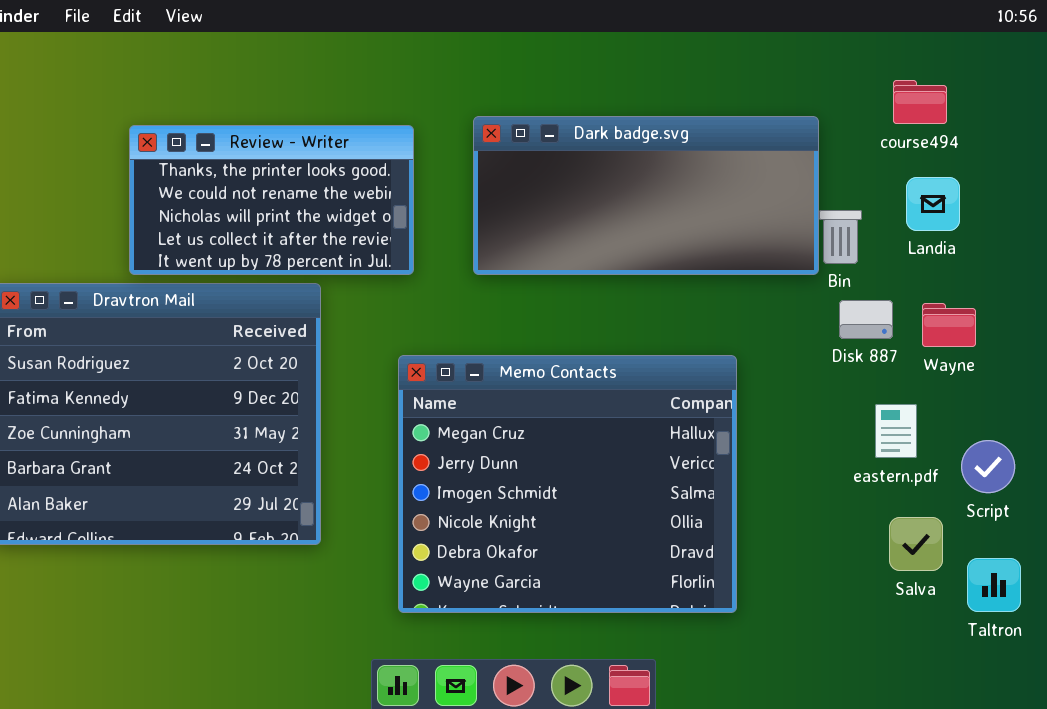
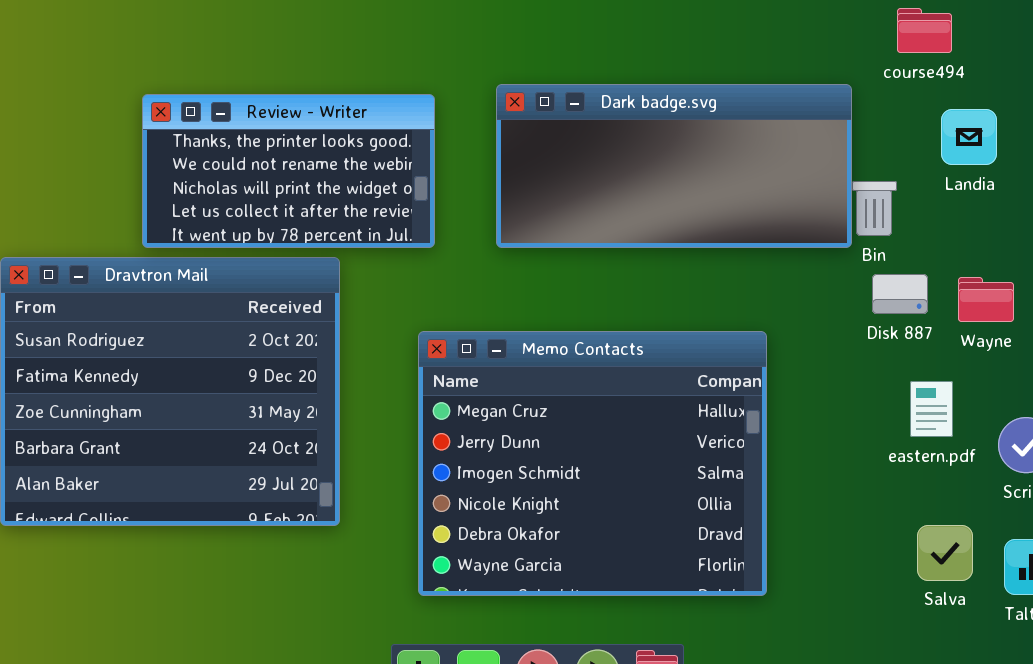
course494: [893,80,947,124] -> [897,8,952,53], moved
Landia: [906,177,960,231] -> [941,109,997,165], moved
Salva: [889,517,943,571] -> [917,525,973,581], moved

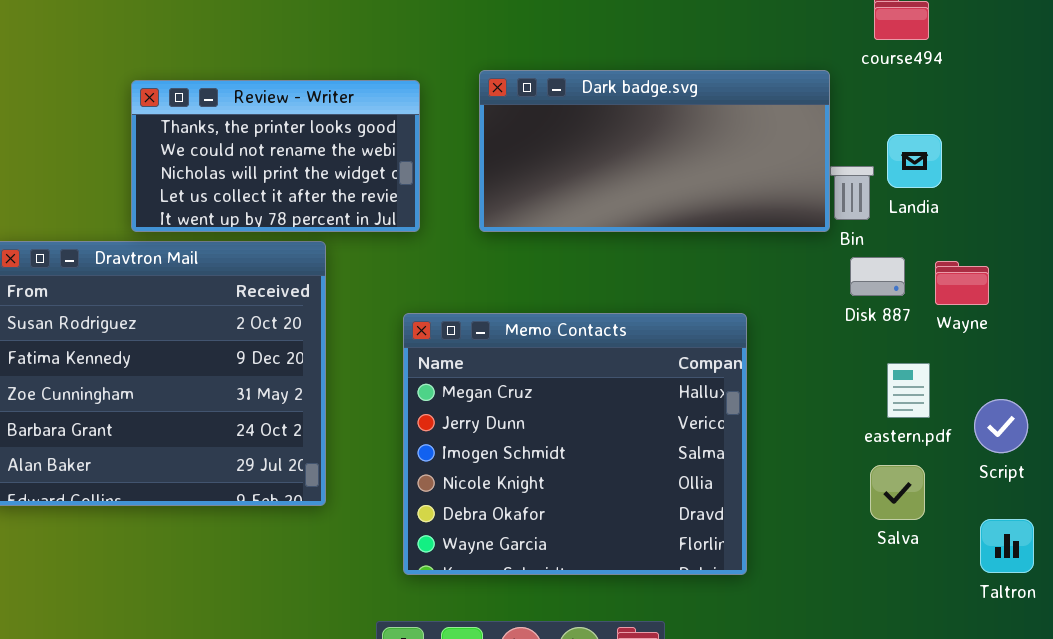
Landia: [941,109,997,165] -> [887,134,942,188], moved
Salva: [917,525,973,581] -> [870,465,925,520], moved

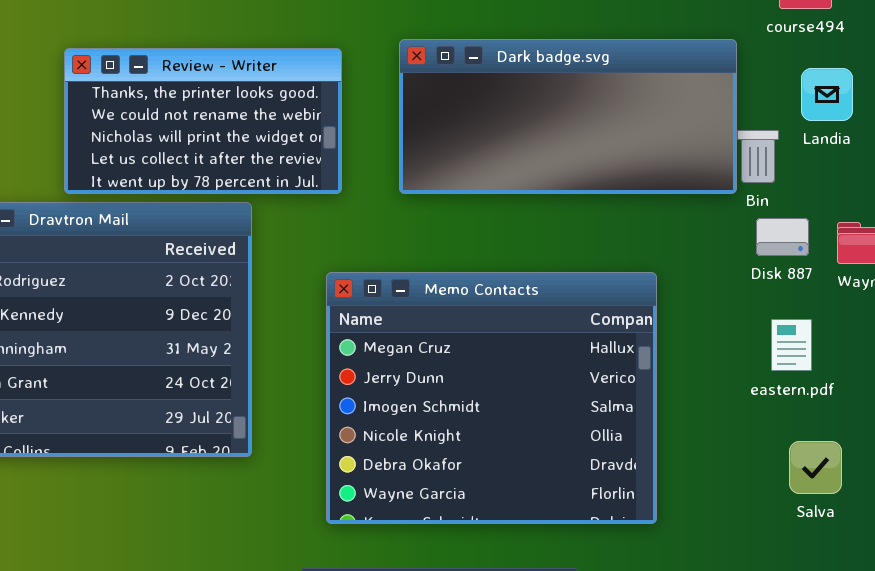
Landia: [887,134,942,188] -> [801,68,853,121], moved
eastern.pdf: [887,363,930,418] -> [771,319,812,371], moved
Salva: [870,465,925,520] -> [789,441,842,494], moved

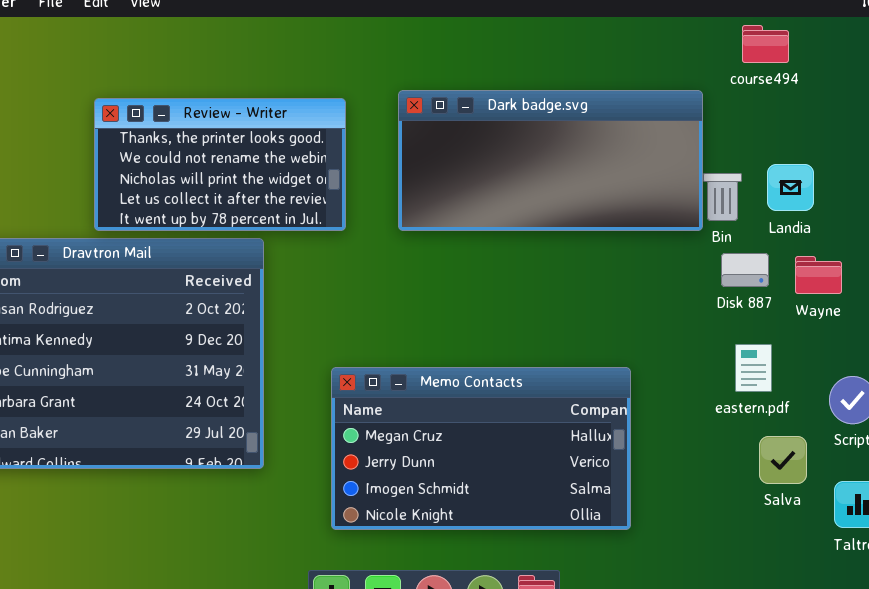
Landia: [801,68,853,121] -> [767,164,814,211], moved
Memo Contacts: [326,272,657,524] -> [331,367,631,530], resized
Salva: [789,441,842,494] -> [759,436,807,484], moved

